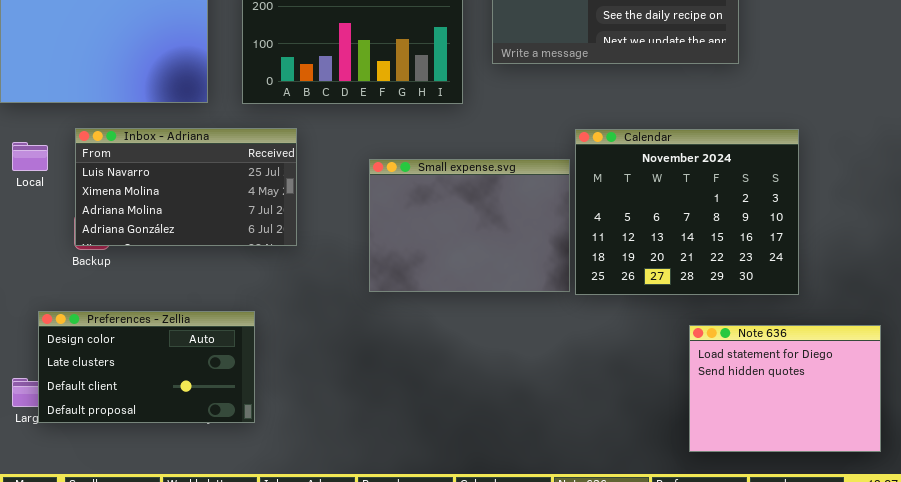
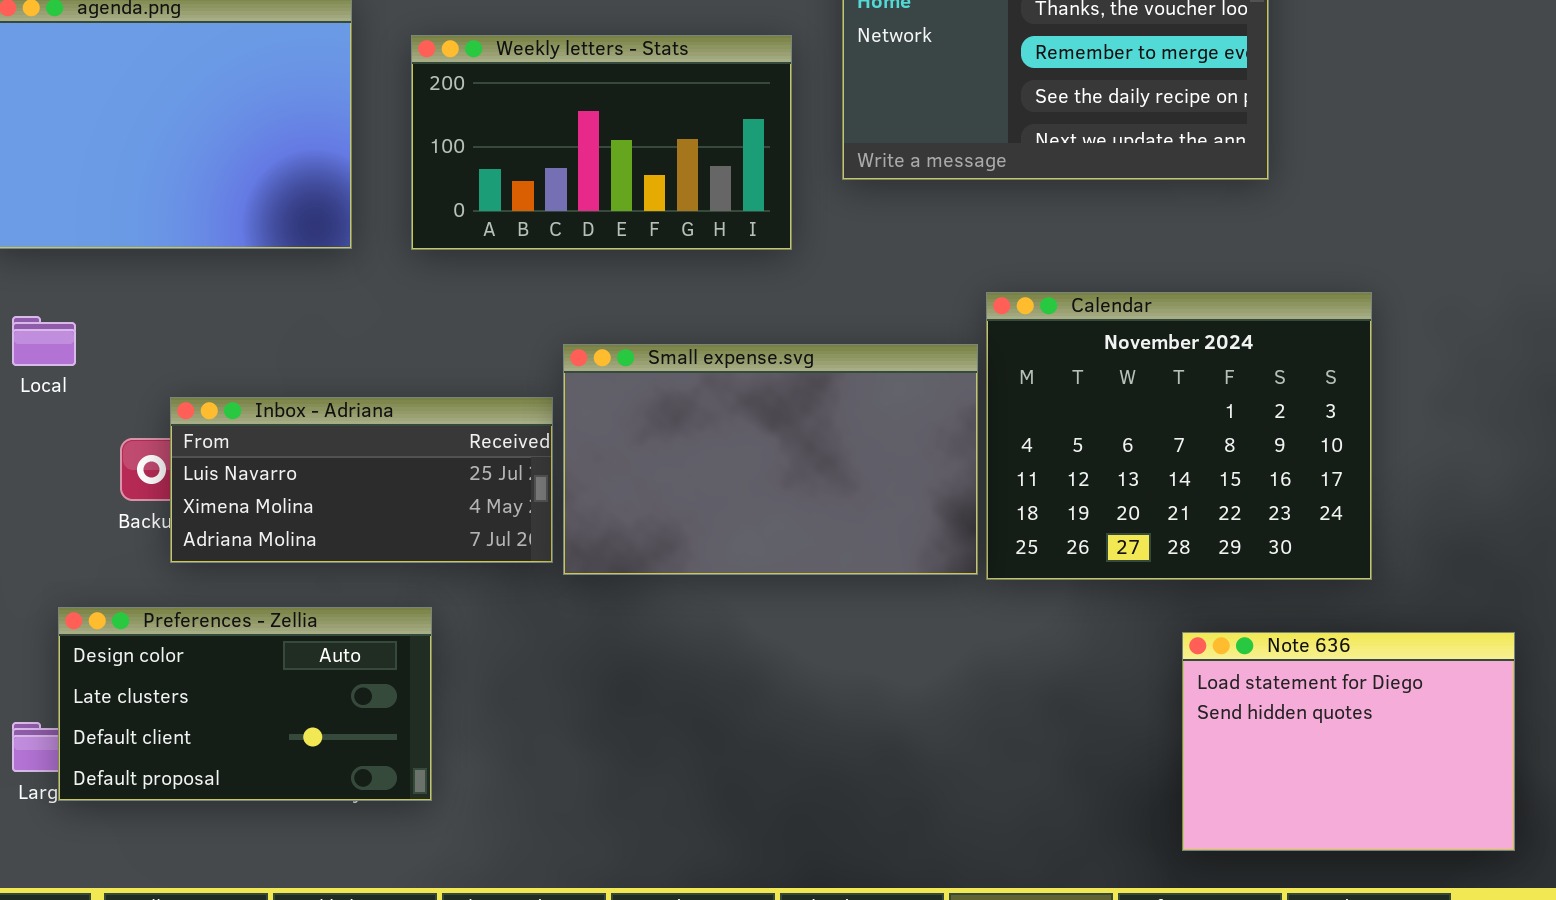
Inbox - Adriana: [75,128,297,246] -> [170,397,553,563], moved, resized
Small expense.svg: [369,159,570,292] -> [563,344,978,575], resized

